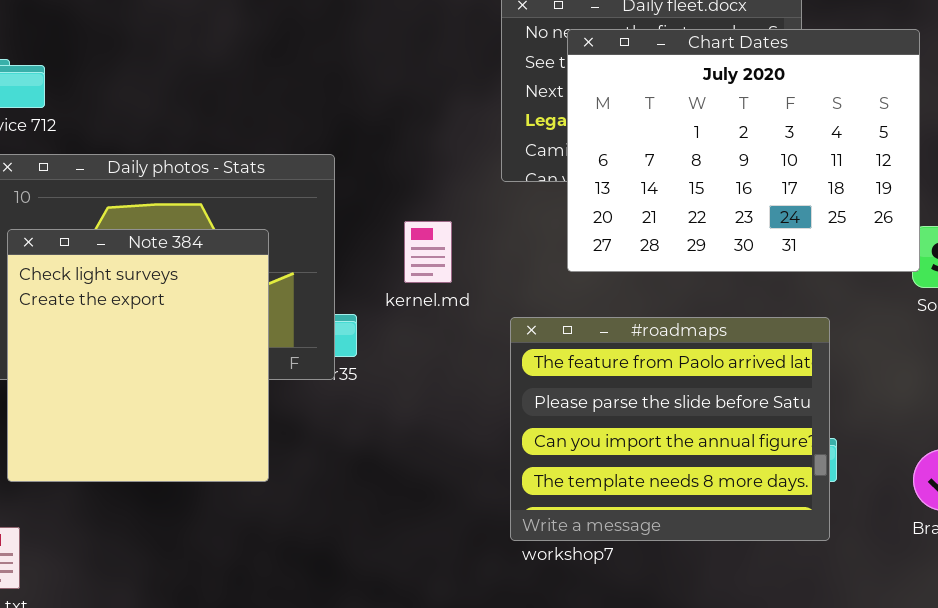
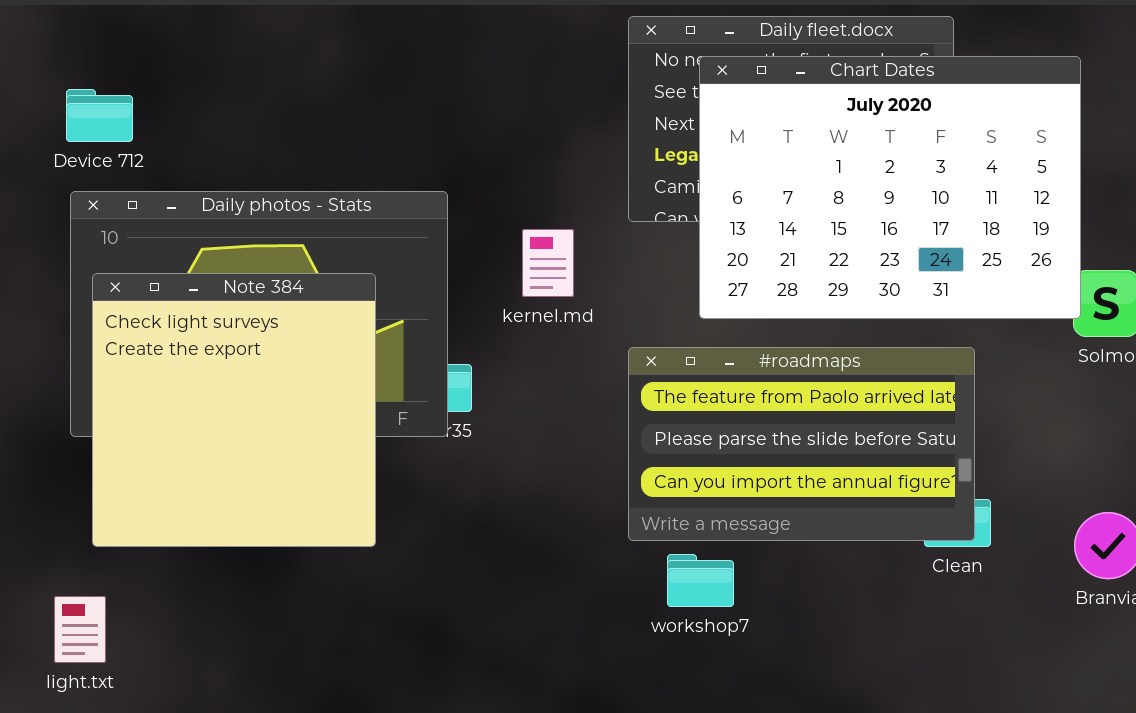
kernel.md: [404,221,452,283] -> [522,229,574,297], moved
#roadmaps: [510,317,830,541] -> [628,347,975,541], moved, resized

